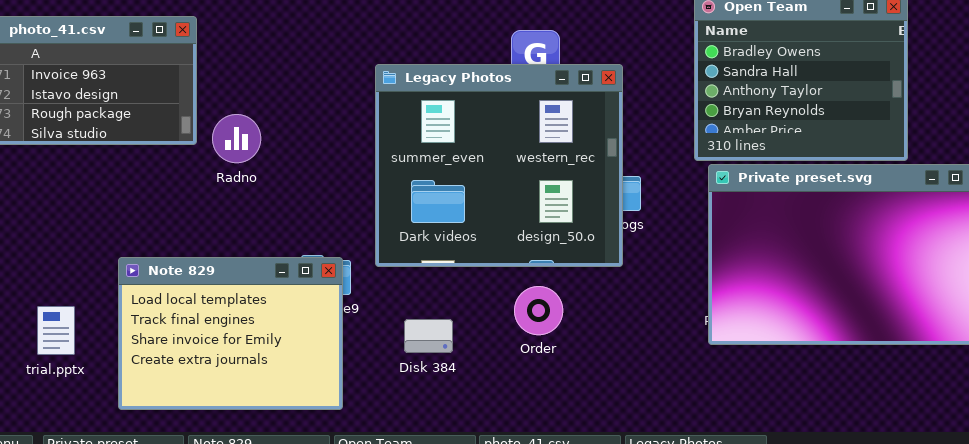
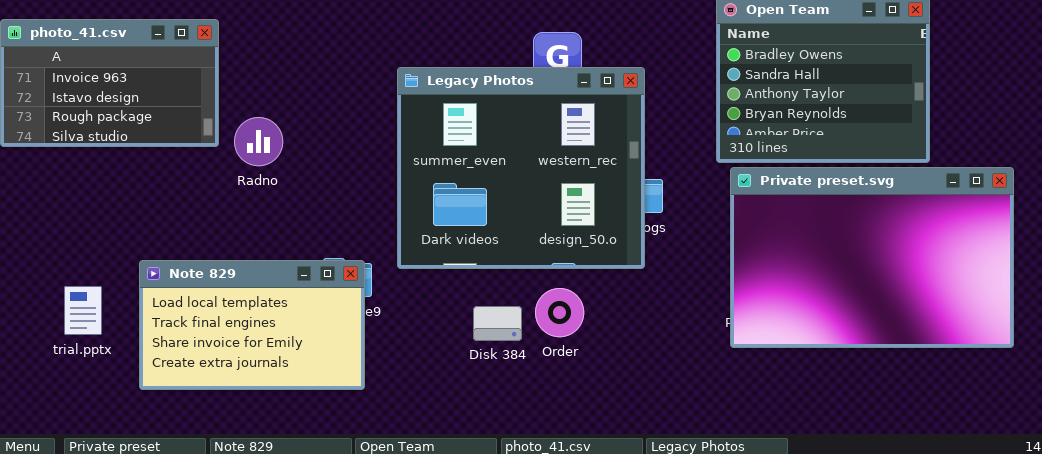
Note 829: [118,257,343,410] -> [139,260,365,390], resized
trial.pptx: [37,306,75,355] -> [64,286,102,335], moved
Disk 384: [404,319,453,353] -> [473,306,522,341], moved

